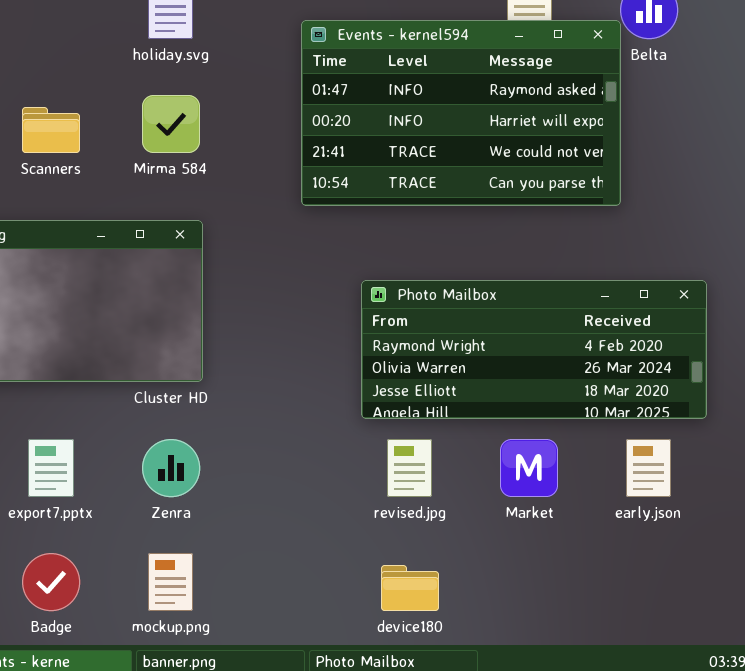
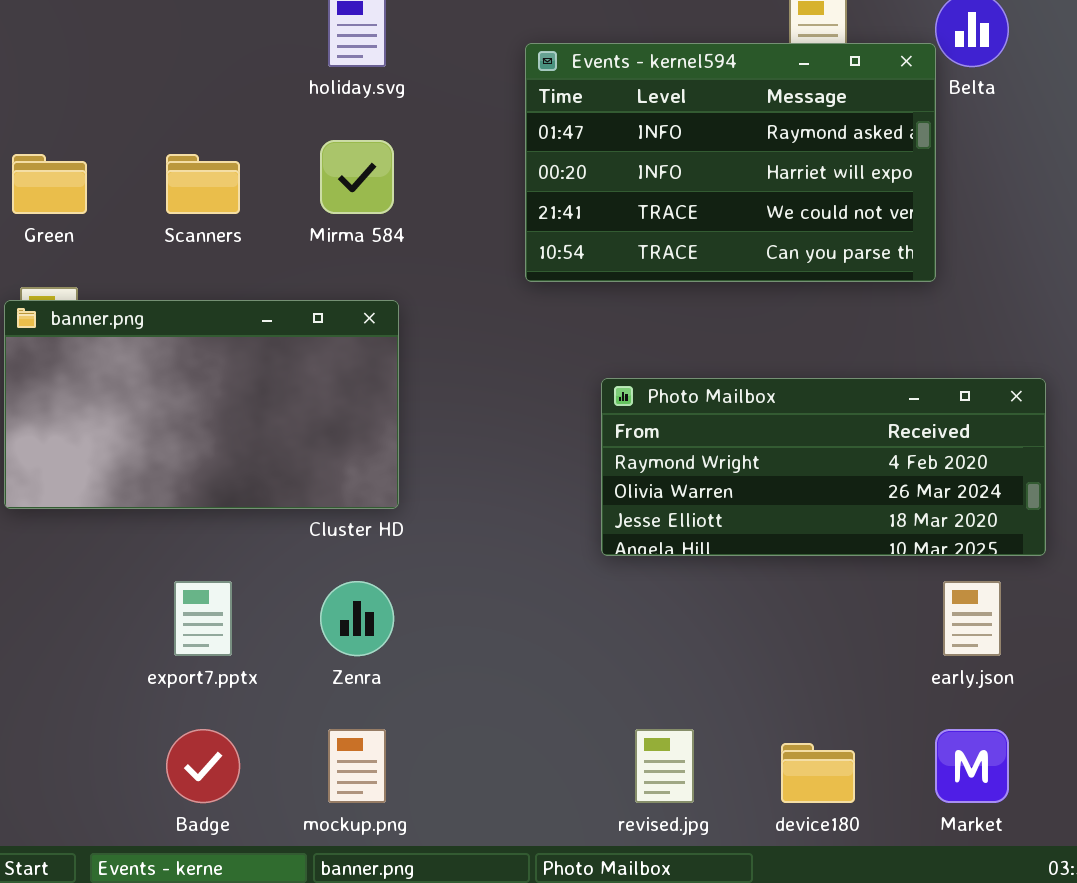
revised.jpg: [387,439,432,497] -> [635,729,694,803], moved
Market: [500,439,558,497] -> [935,729,1009,803], moved
device180: [381,565,439,611] -> [781,743,855,803], moved

